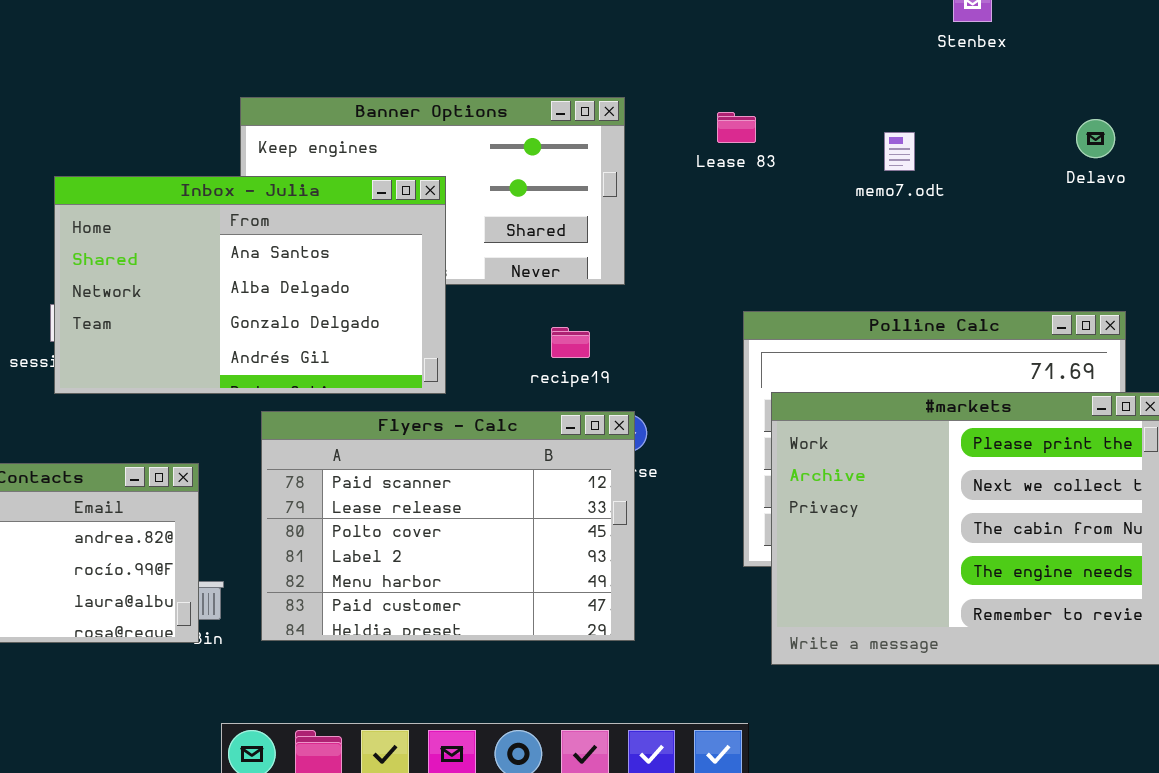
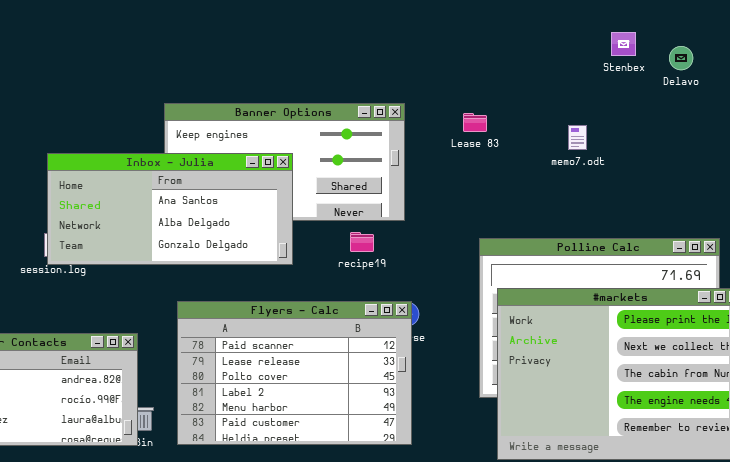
Delavo: [1076,119,1115,158] -> [669,46,693,70], moved
Inbox - Julia: [54,176,446,394] -> [47,153,293,265], resized
recipe19: [551,327,590,358] -> [350,232,374,252], moved

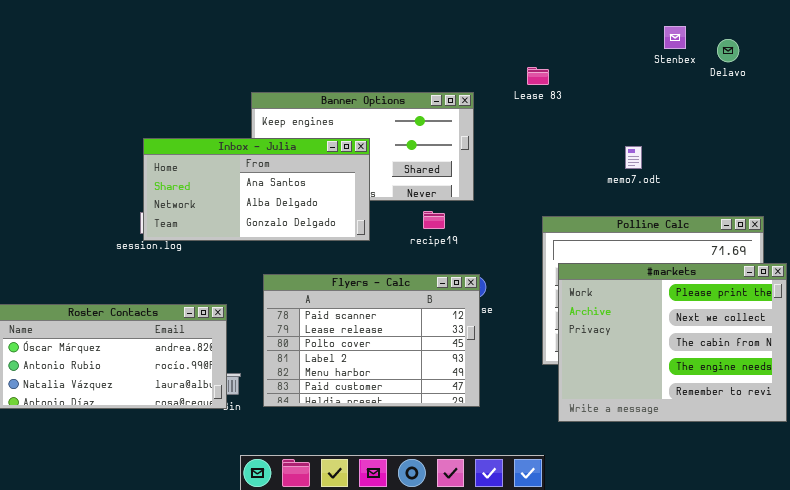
Lease 83: [463,113,487,132] -> [527,67,549,85], moved
memo7.odt: [568,125,587,150] -> [625,146,642,169], moved

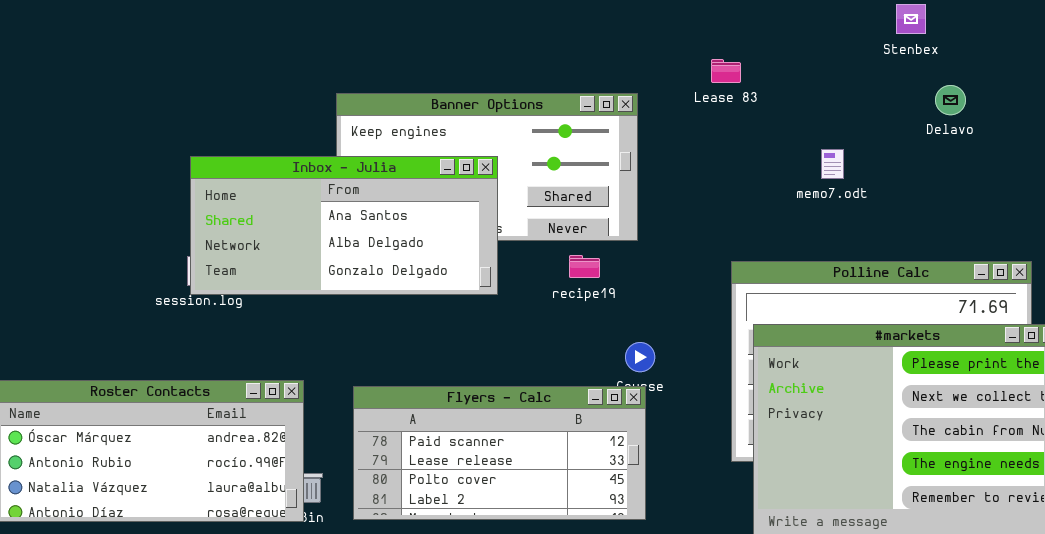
Delavo: [717,39,739,62] -> [935,85,966,115], moved
memo7.odt: [625,146,642,169] -> [821,149,844,179], moved
Flyers - Calc: [263,274,480,407] -> [353,386,646,520], resized

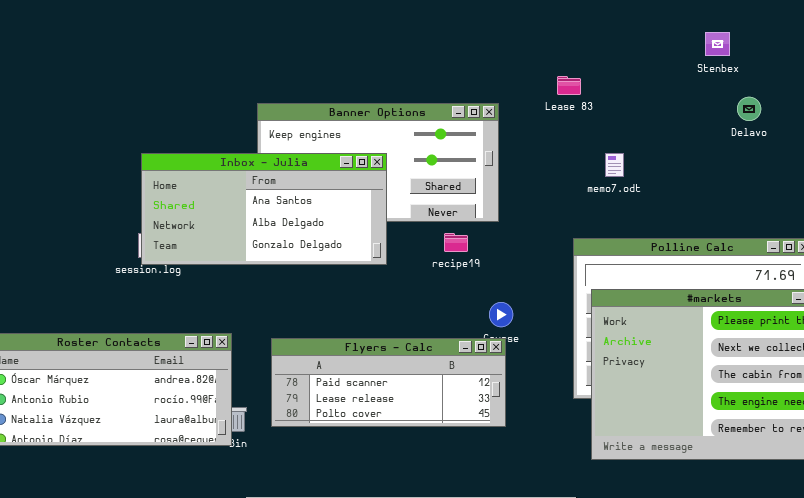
memo7.odt: [821,149,844,179] -> [605,153,624,177], moved
Flyers - Calc: [353,386,646,520] -> [271,338,506,427], resized

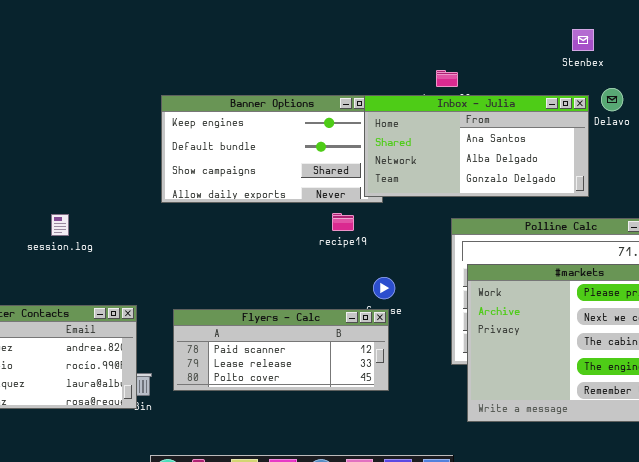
Inbox - Julia: [141,153,387,265] -> [364,95,589,197], moved

